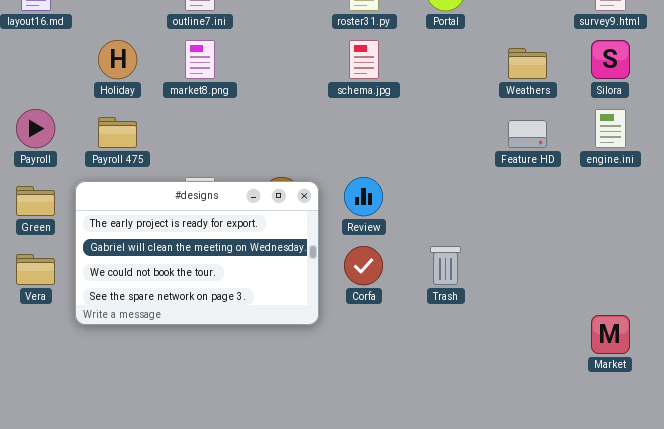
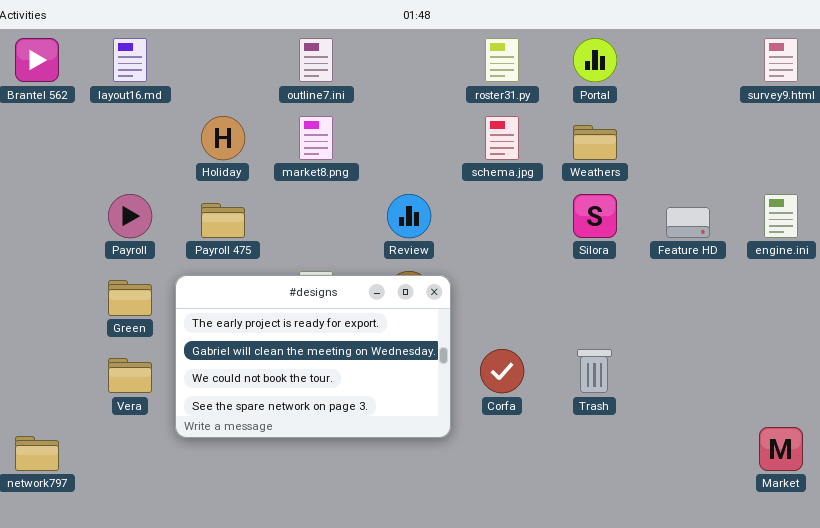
Silora: [591,40,630,79] -> [573,194,617,238], moved
Weathers: [508,48,547,79] -> [573,125,617,160], moved
Review: [344,177,383,216] -> [387,194,431,238], moved

